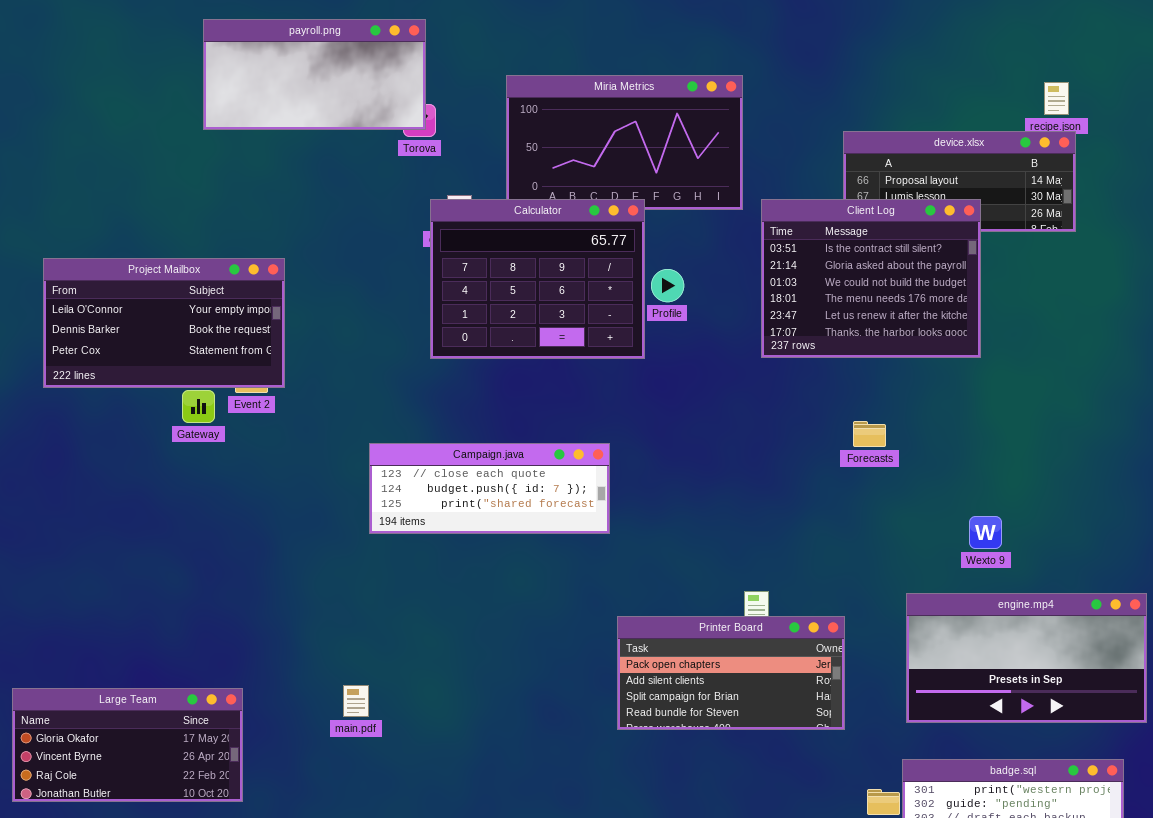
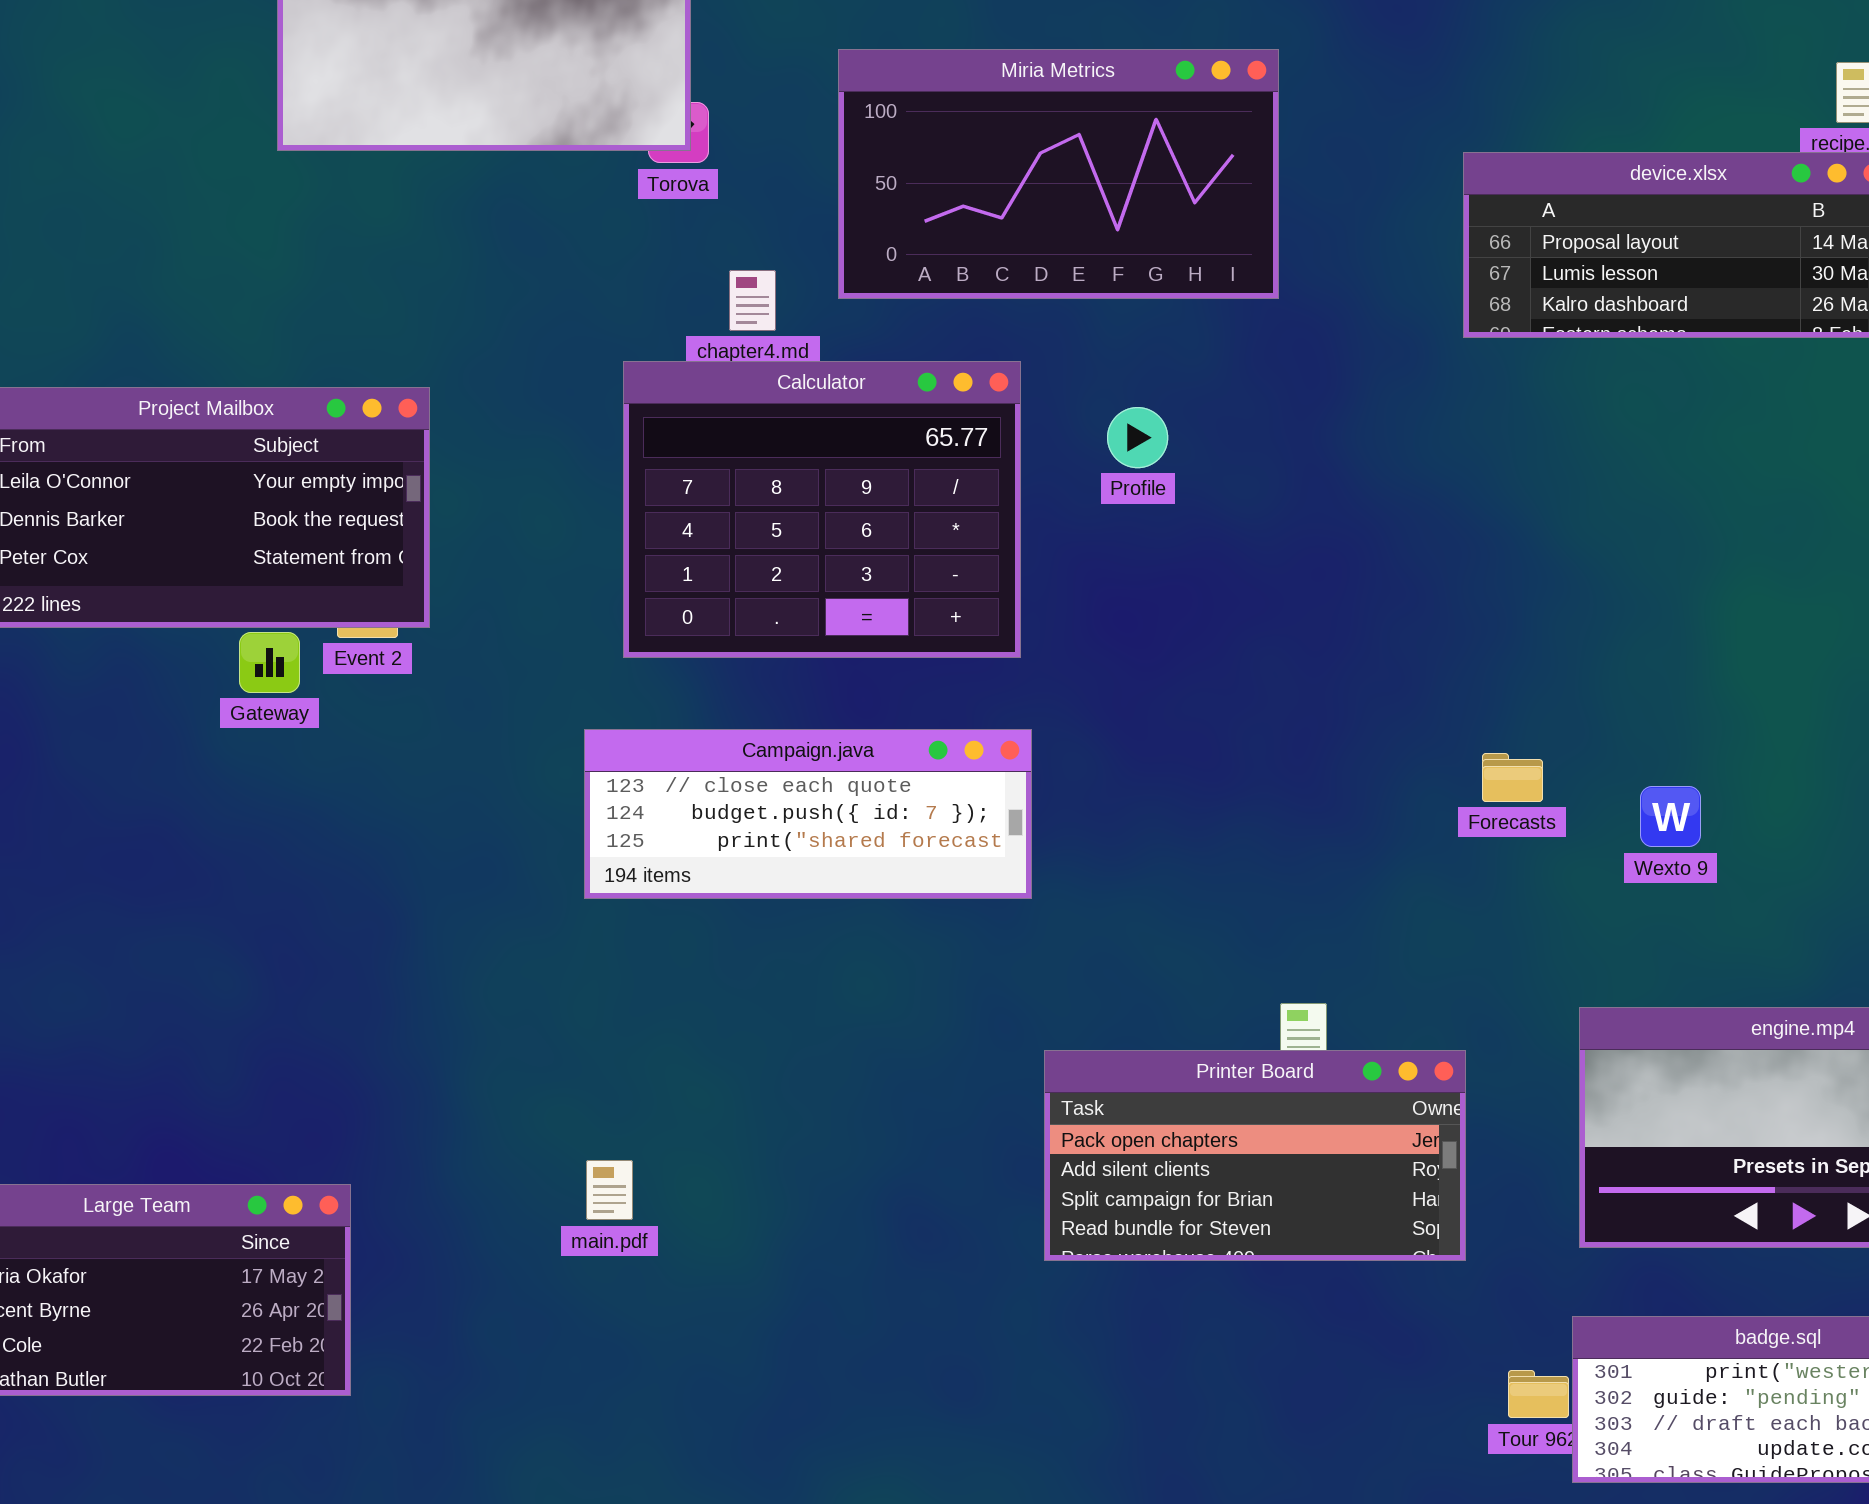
Calculator: [430,199,645,359] -> [623,361,1021,658], moved
Client Log: [761,199,981,358] -> none, closed
Forecasts: [853,421,886,447] -> [1482,753,1543,802], moved
Wexto 9: [969,516,1002,549] -> [1640,786,1701,847], moved
main.pdf: [343,685,369,717] -> [586,1160,633,1220], moved

